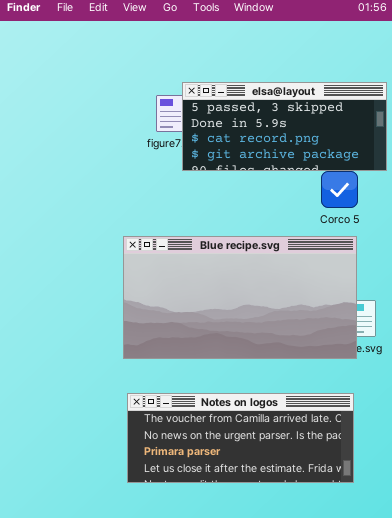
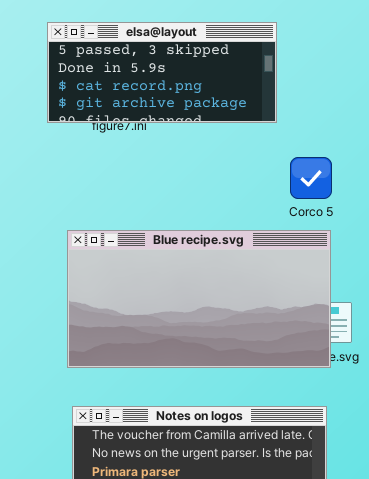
elsa@layout: [182,82,387,171] -> [47,22,277,123], moved

